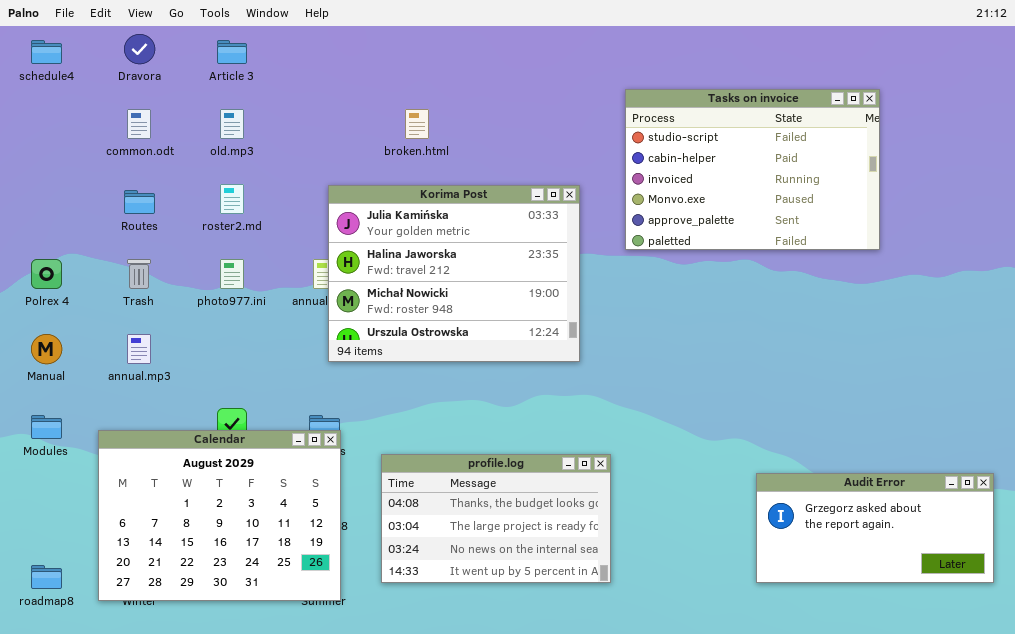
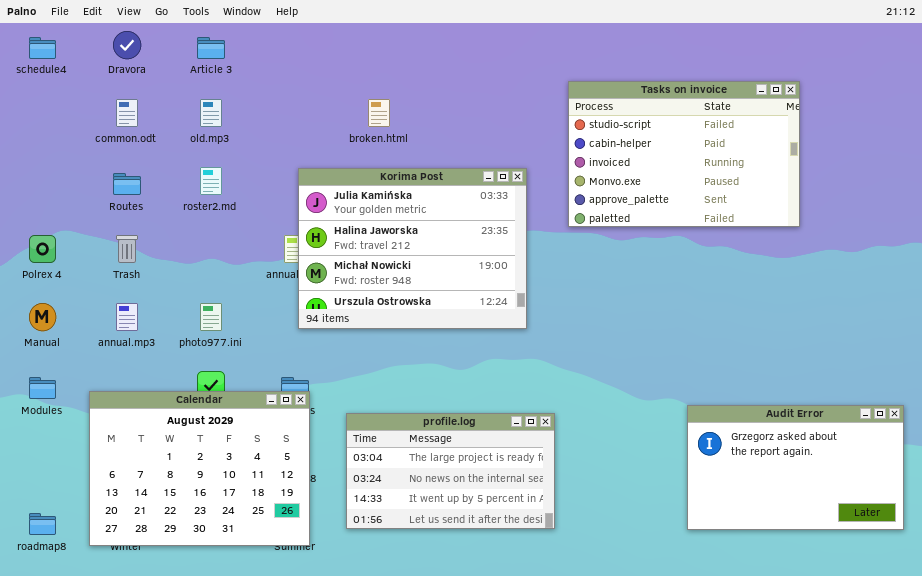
photo977.ini: [220,259,244,289] -> [200,303,222,331], moved
profile.log: [381,454,611,583] -> [346,413,555,529], scrolled down 1 row
Audit Error: [756,473,994,583] -> [687,405,904,530], resized

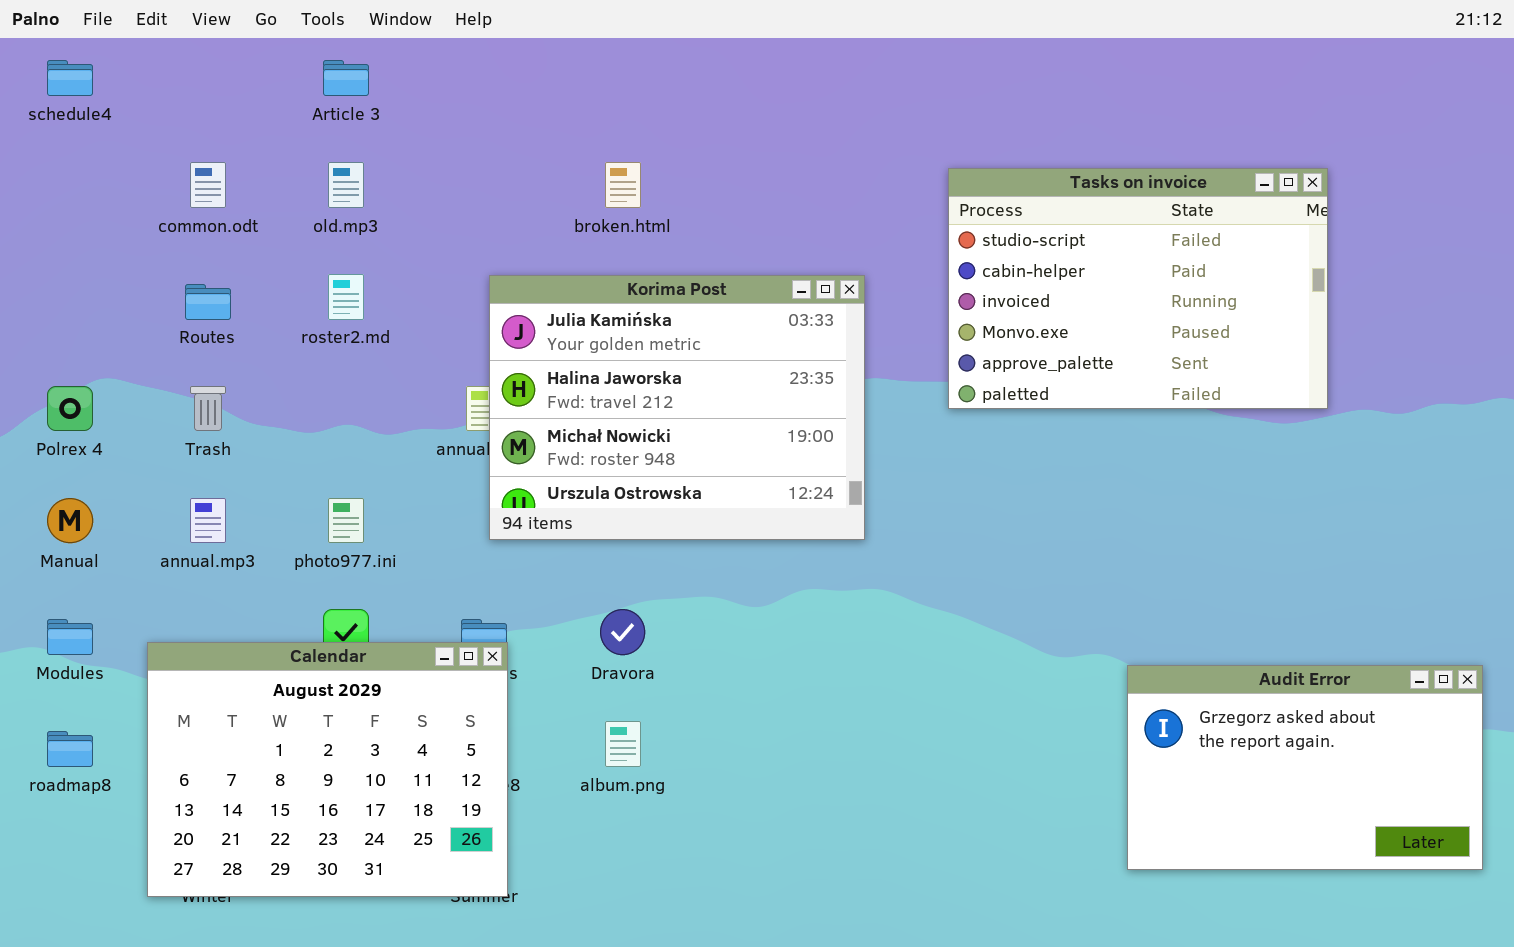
Dravora: [113,31,141,59] -> [600,609,645,655], moved
Tasks on invoice: [568,81,800,227] -> [948,168,1328,409], moved
profile.log: [346,413,555,529] -> none, closed
roadmap8: [29,513,56,535] -> [47,731,93,767], moved

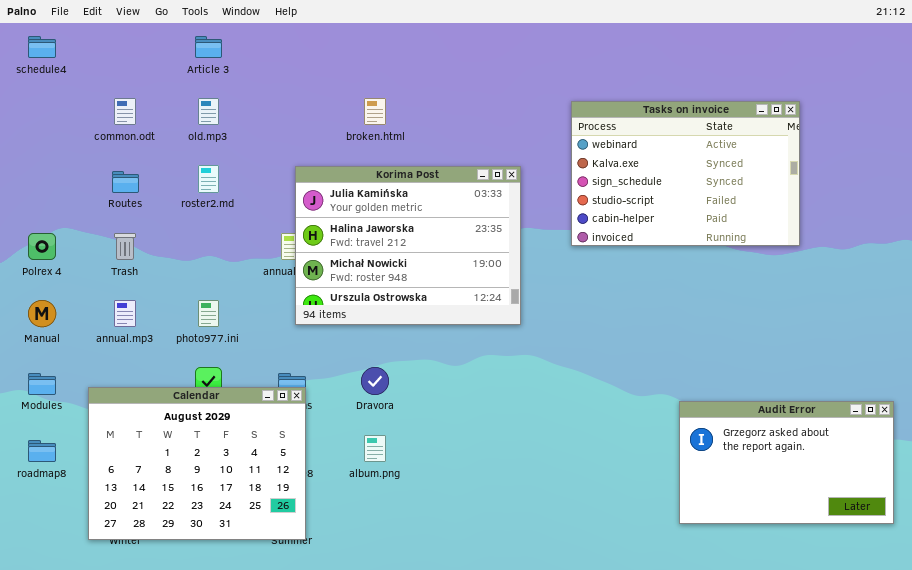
Tasks on invoice: [948,168,1328,409] -> [571,101,800,246], scrolled up 3 rows

